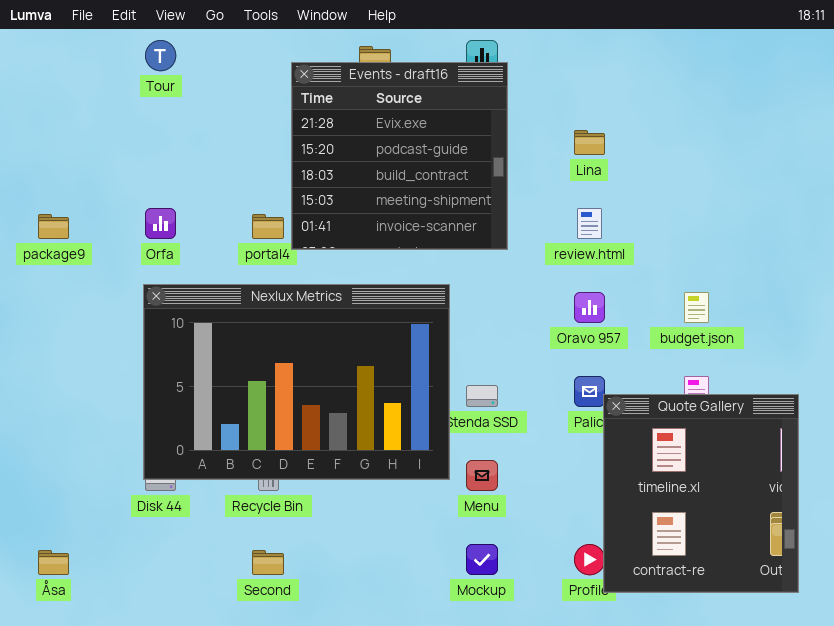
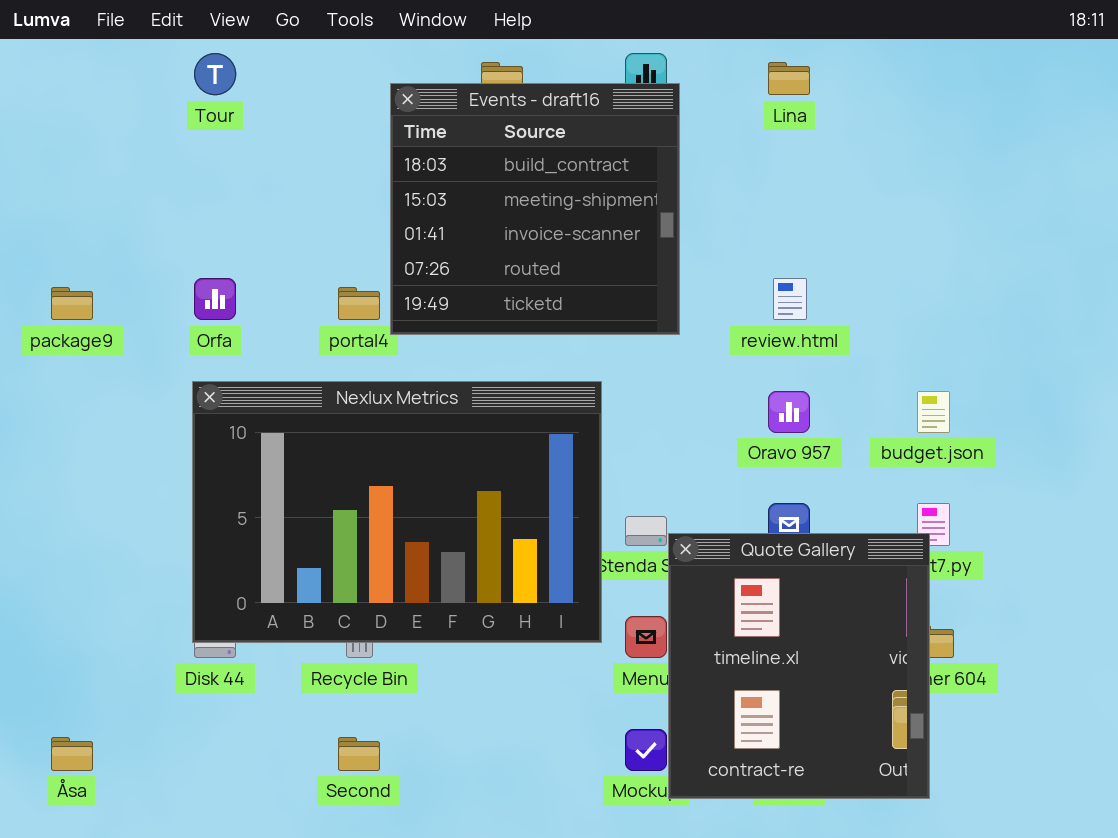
Events - draft16: [291,62,508,250] -> [390,83,680,335], scrolled down 2 rows
Lina: [574,130,605,155] -> [768,62,810,95], moved
Quote Gallery: [603,394,799,593] -> [668,533,930,799], moved

